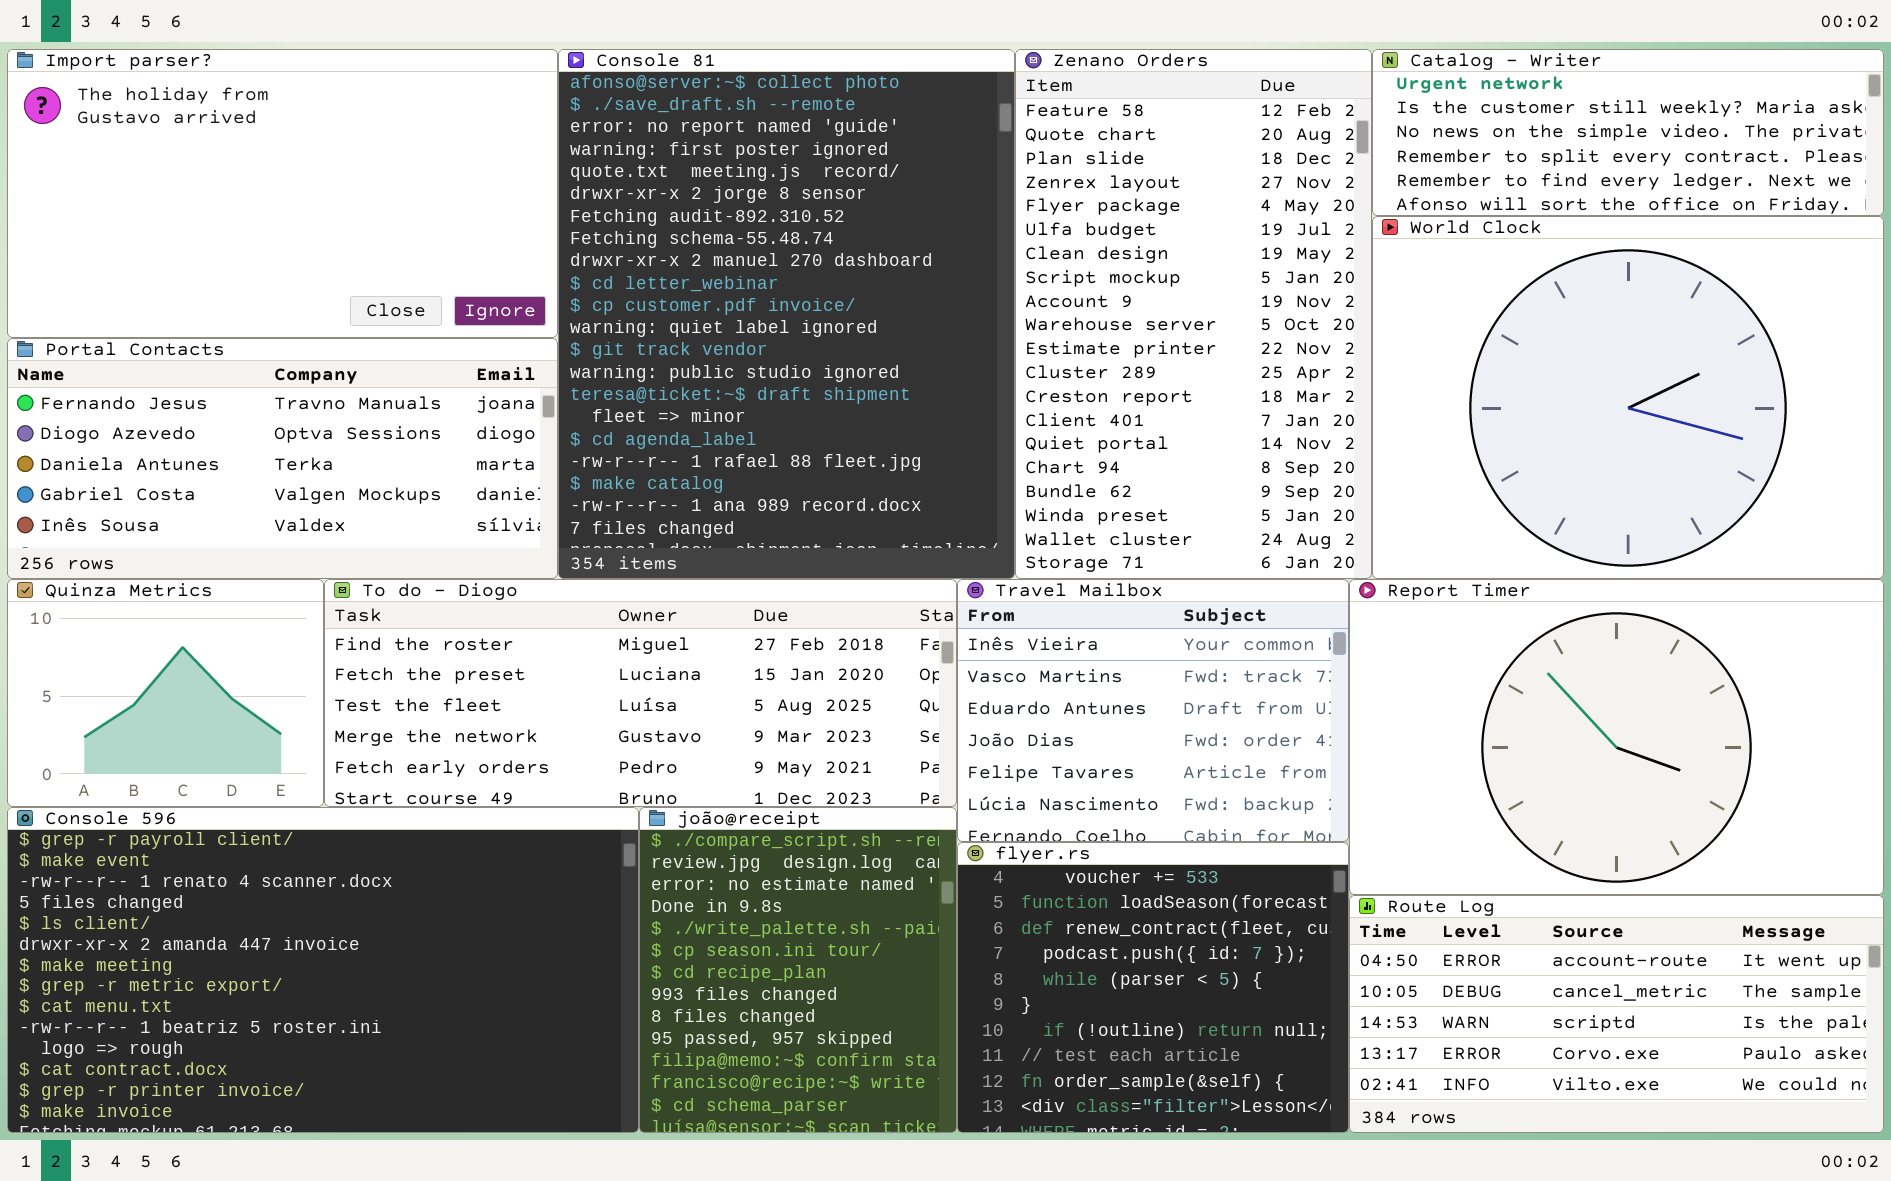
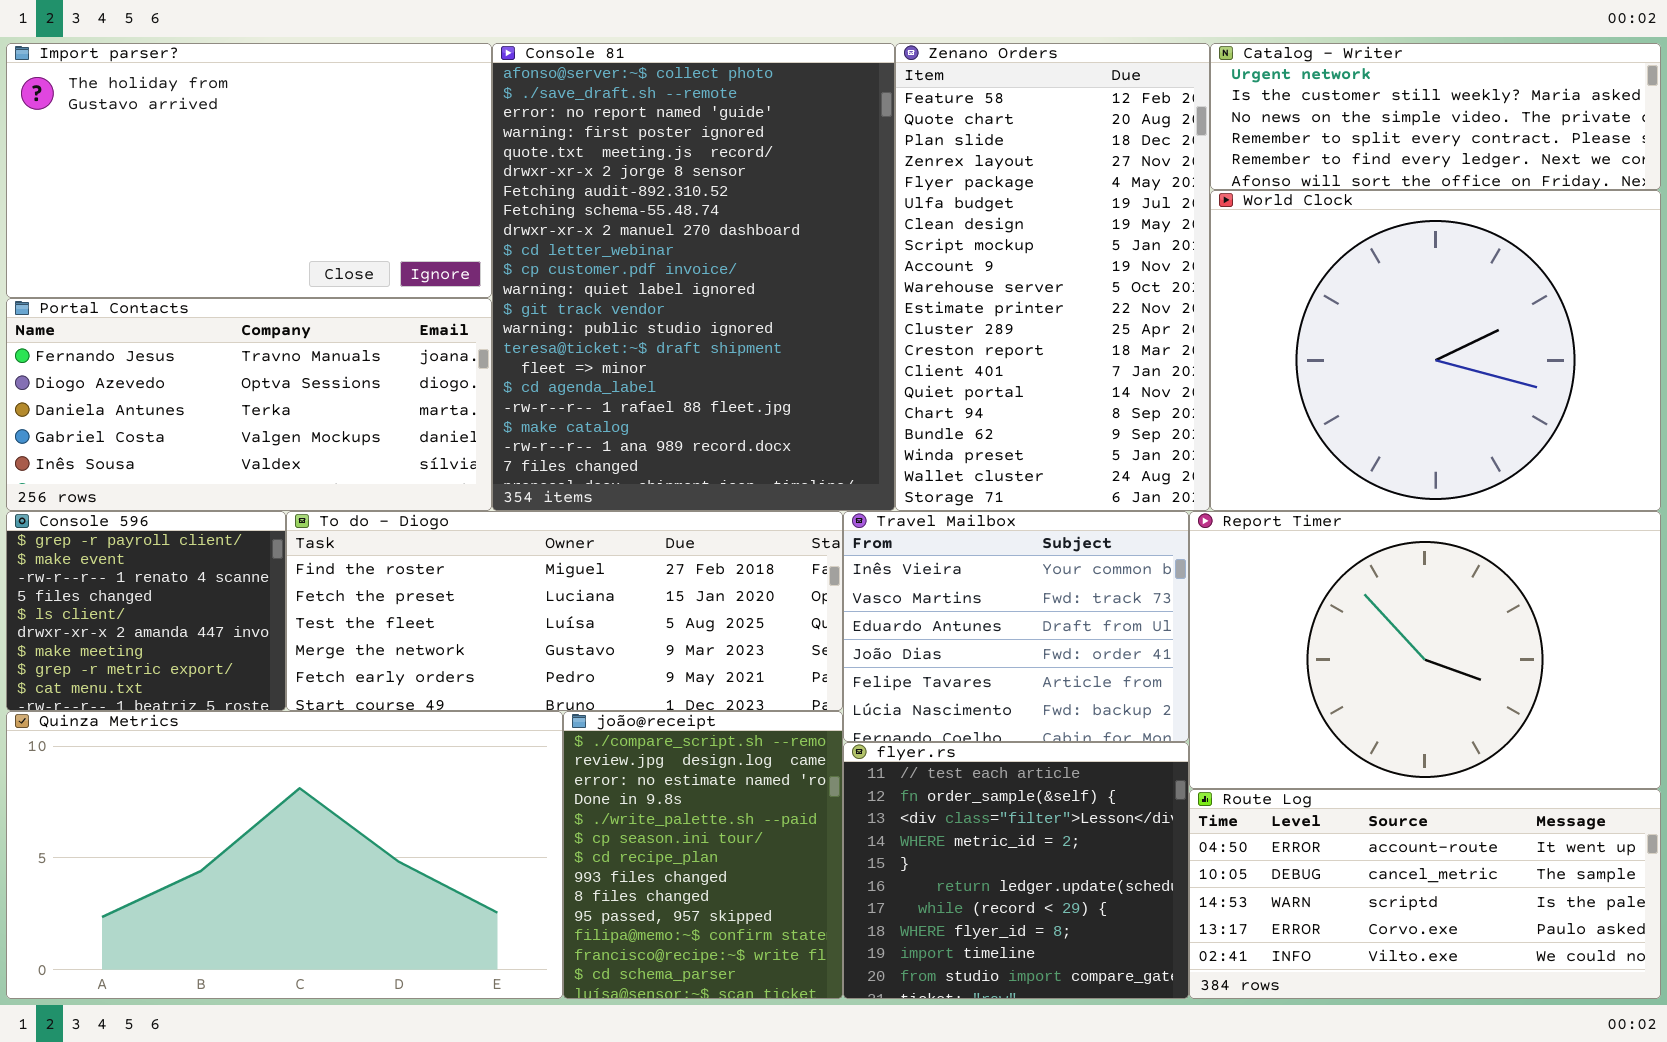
Quinza Metrics: [7,579,324,807] -> [6,711,563,999], moved, resized
Console 596: [7,807,639,1133] -> [6,511,286,711], moved, resized
flyer.rs: [957,842,1349,1133] -> [843,742,1189,999], scrolled down 7 rows

